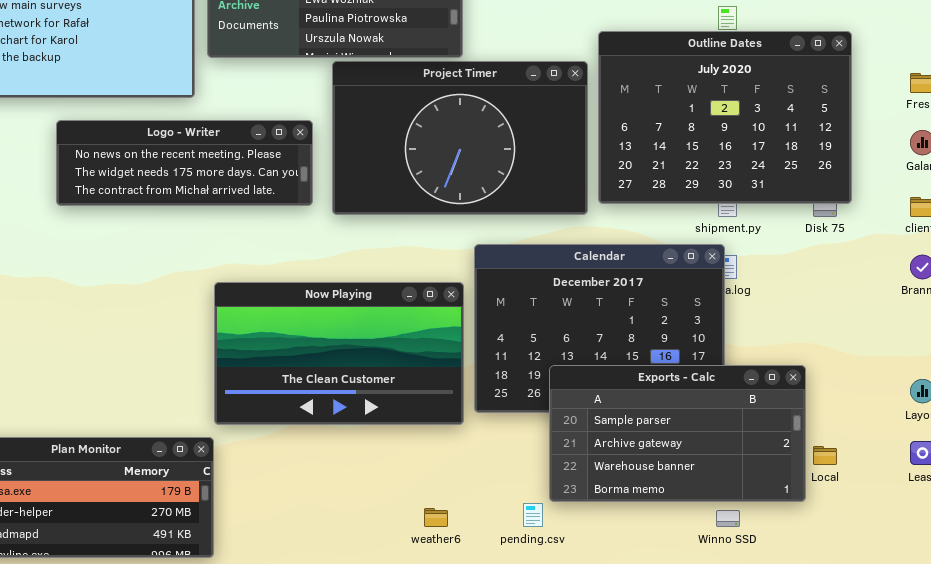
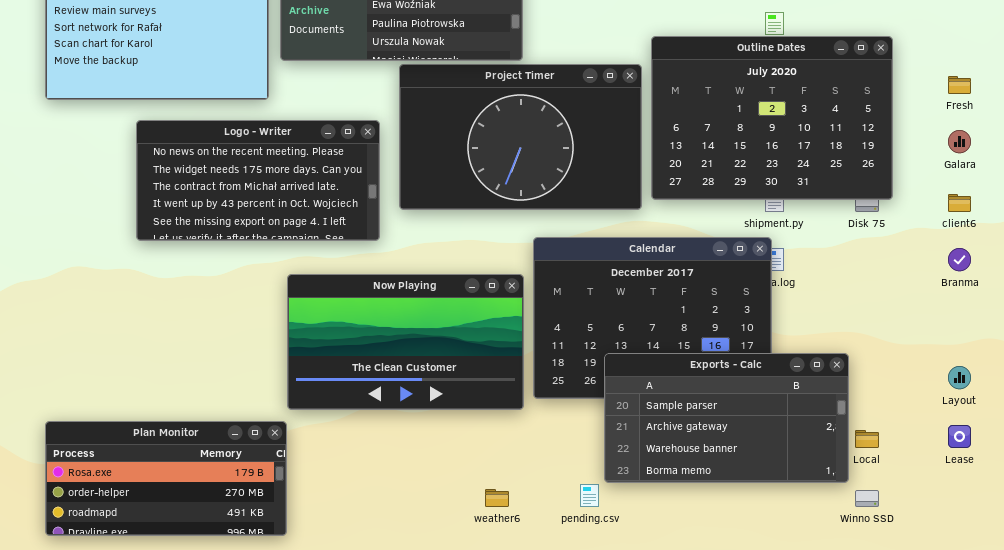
Logo - Writer: [56,120,313,206] -> [136,120,380,241], resized
Winno SSD: [716,510,740,527] -> [855,490,879,507], moved

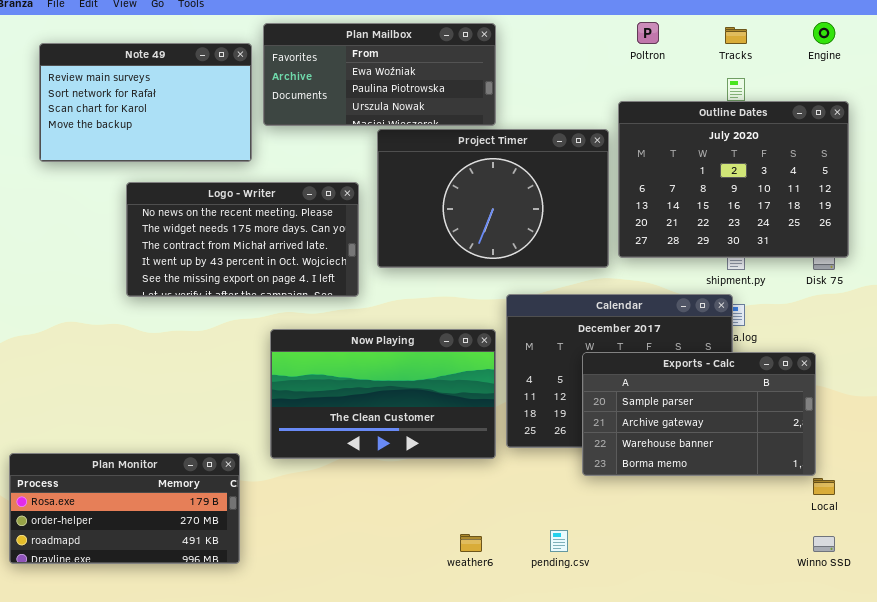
Exports - Calc: [604,353,849,483] -> [582,352,816,476], moved
Plan Monitor: [45,421,287,536] -> [9,453,240,564], moved

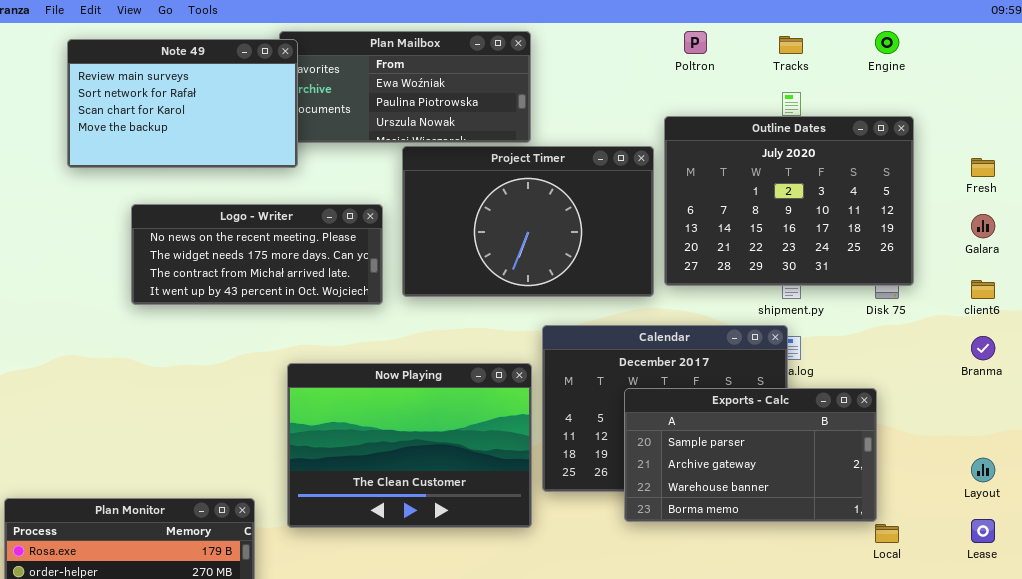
Note 49: [39,43,252,162] -> [67,39,298,168], moved
Logo - Writer: [126,182,359,297] -> [131,204,383,305], resized
Now Playing: [270,329,496,459] -> [287,363,532,528], resized

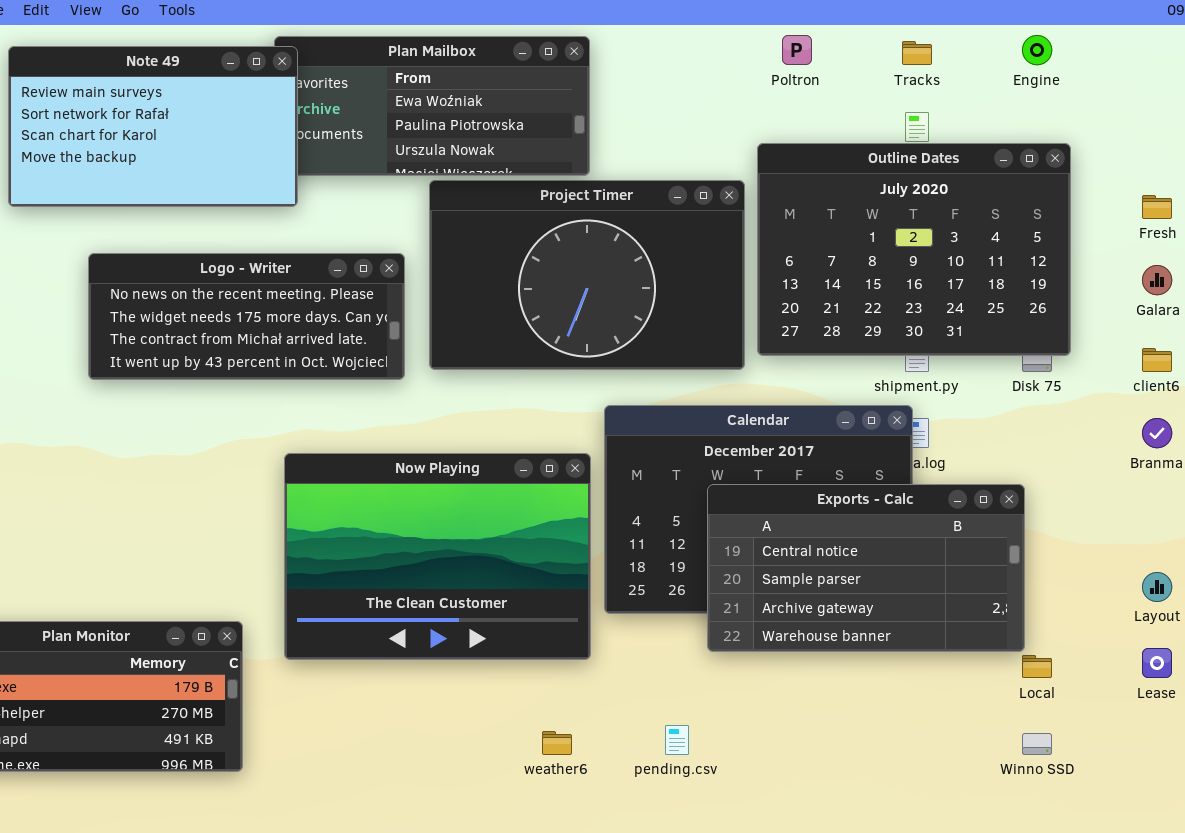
Exports - Calc: [624,388,877,522] -> [707,484,1025,652], scrolled up 1 row

